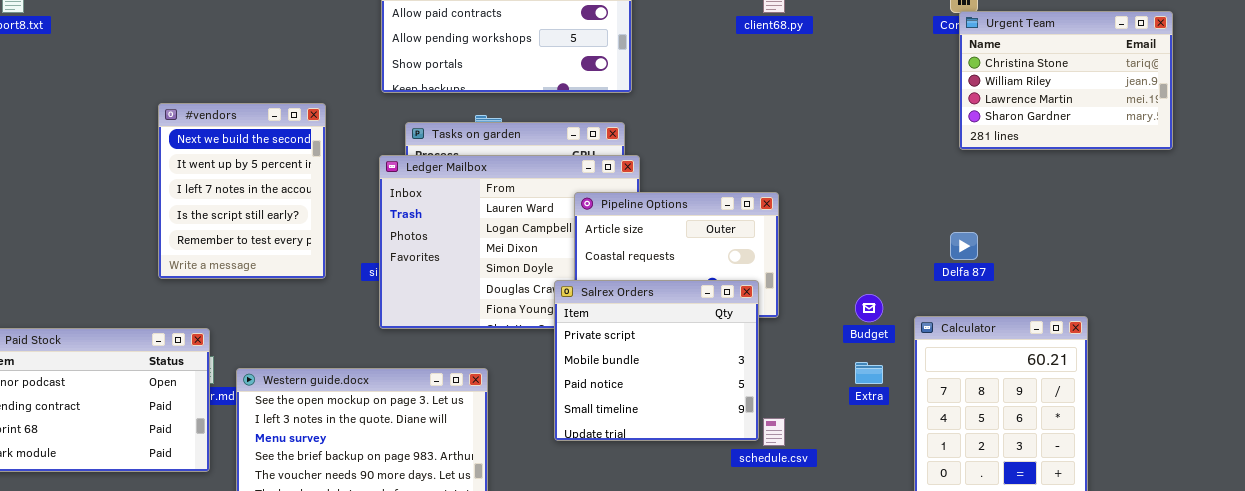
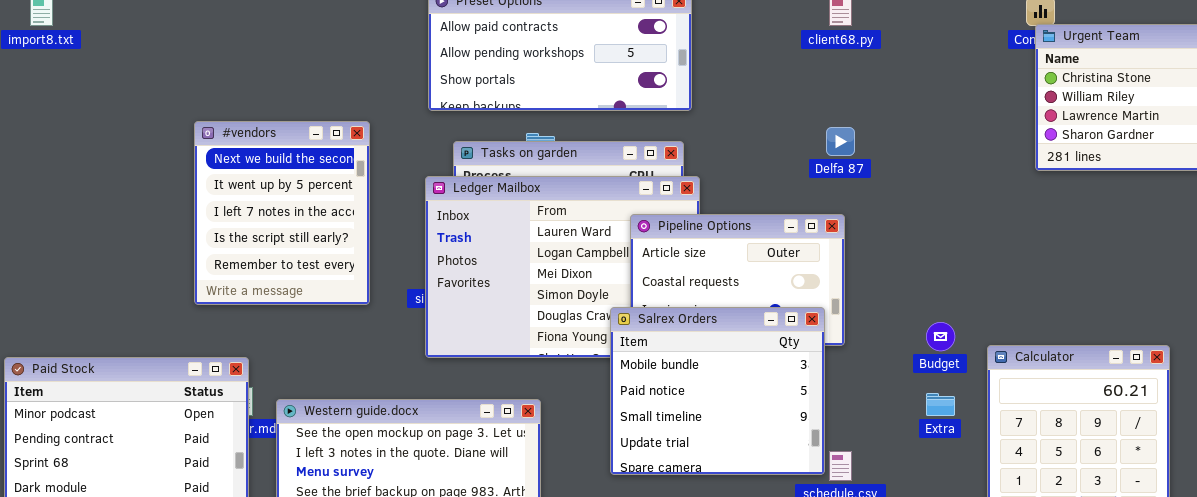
Delfa 87: [950,232,978,260] -> [826,127,855,156], moved
Salrex Orders: [554,280,759,441] -> [610,307,825,475], scrolled down 1 row

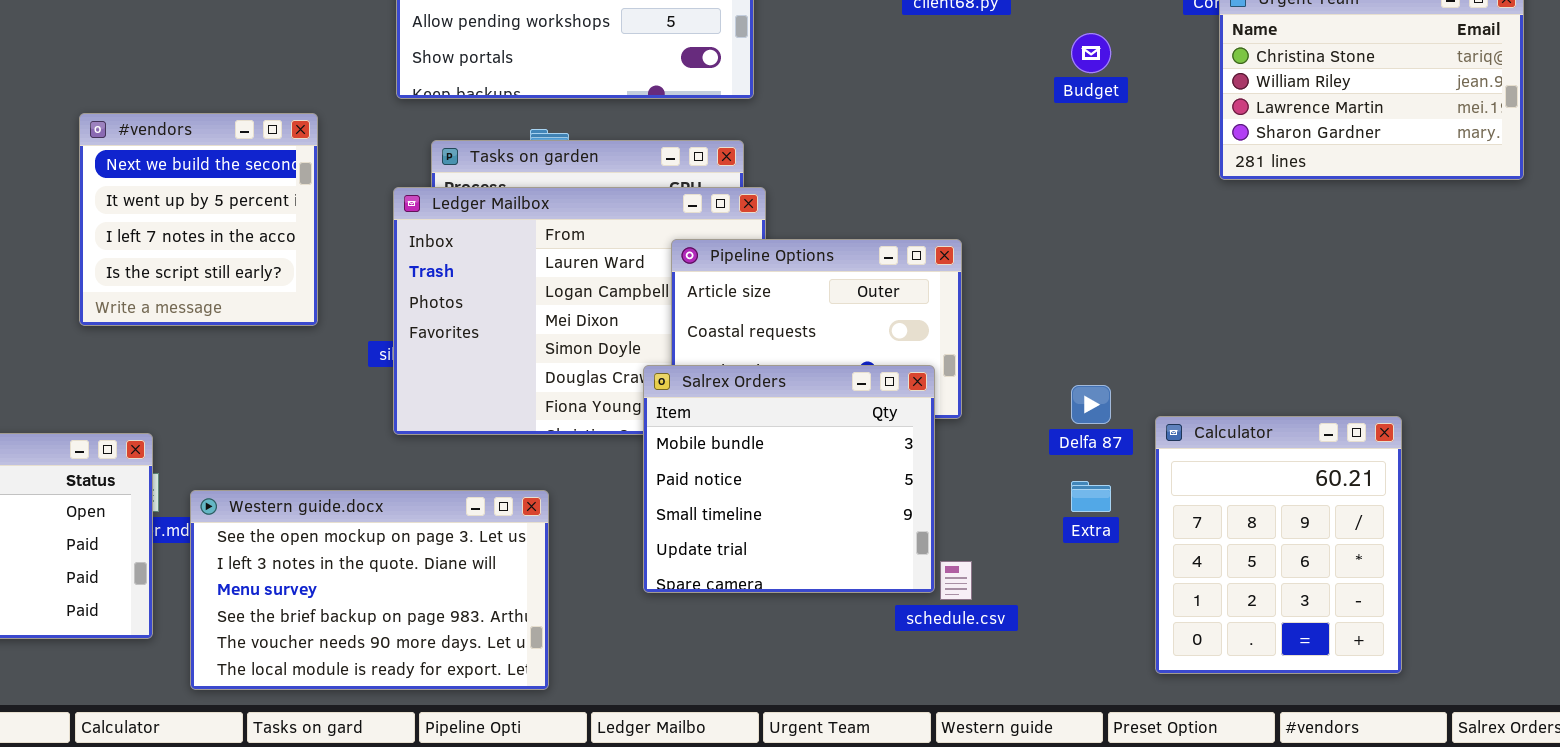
#vendors: [194,121,370,305] -> [79,113,318,326], resized
Delfa 87: [826,127,855,156] -> [1071,385,1111,424], moved
Budget: [926,322,955,351] -> [1071,33,1111,73], moved

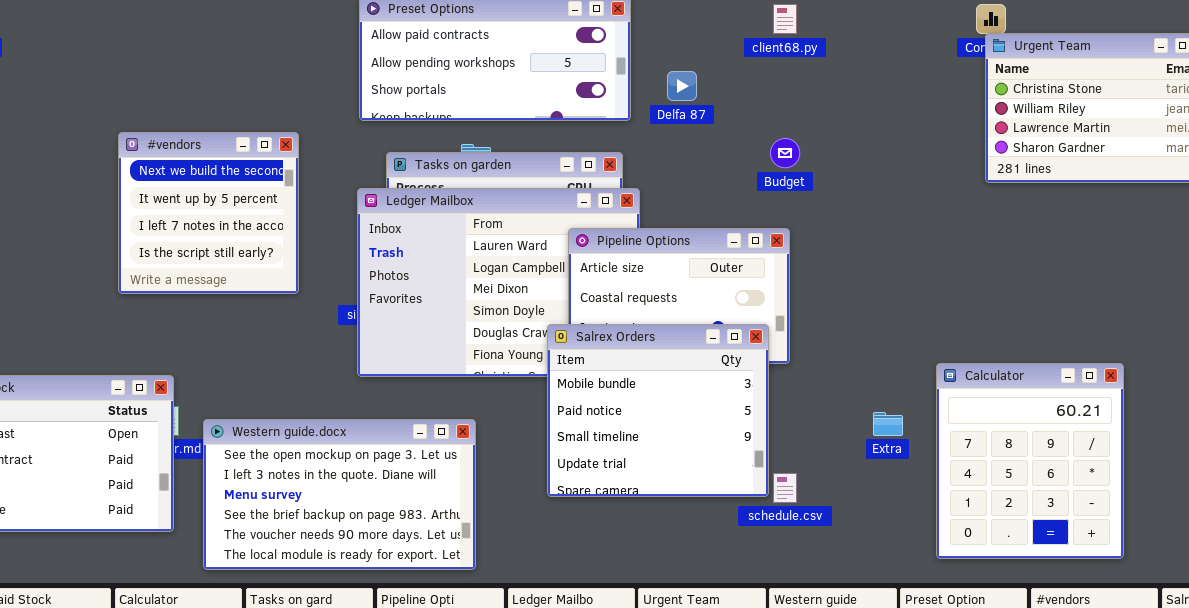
Budget: [1071,33,1111,73] -> [770,138,800,168], moved
Delfa 87: [1071,385,1111,424] -> [667,71,697,101], moved

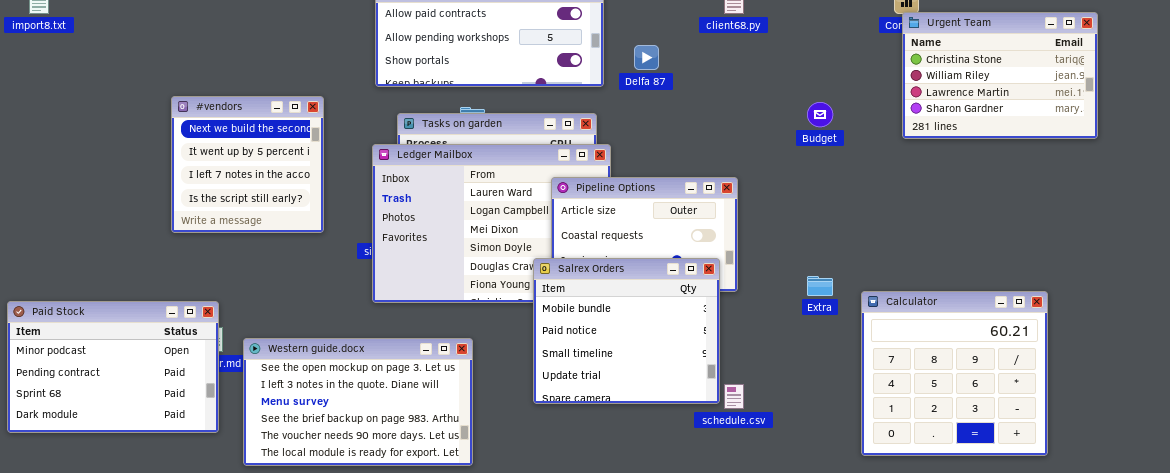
Budget: [770,138,800,168] -> [807,102,833,127], moved
Calculator: [936,363,1124,559] -> [861,291,1048,456], resized
Extra: [873,412,903,436] -> [807,276,833,296], moved

